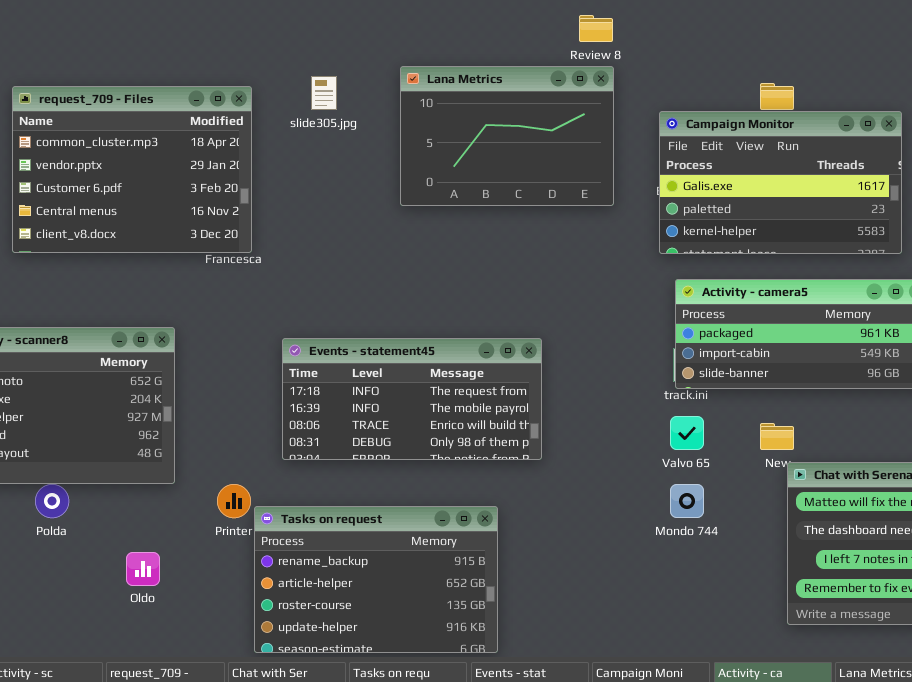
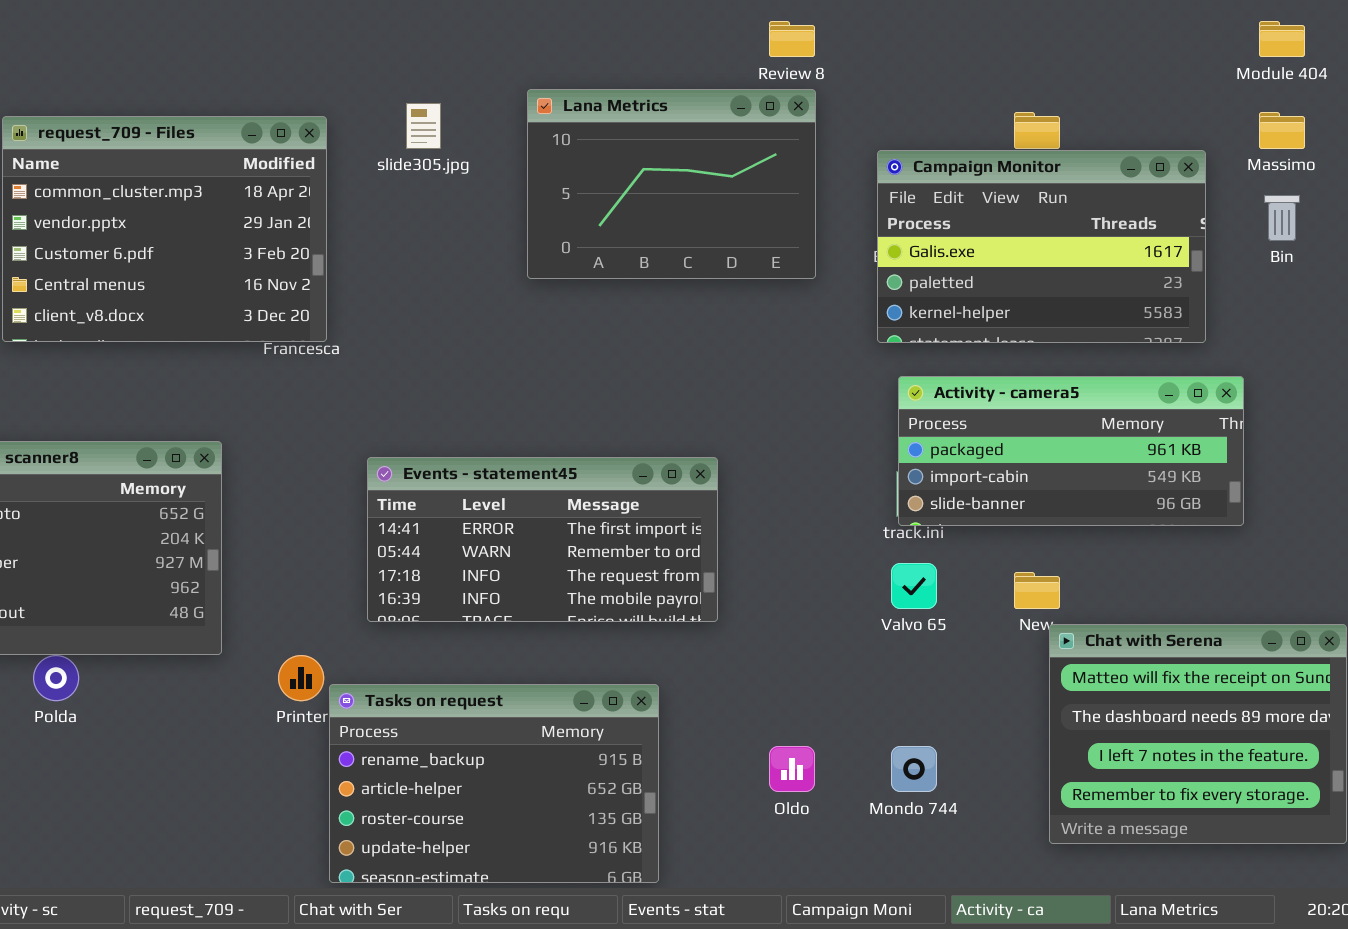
Events - statement45: [282,338,542,460] -> [367,457,718,622], scrolled up 2 rows
Mondo 744: [670,484,704,518] -> [891,746,937,792], moved
Oldo: [126,552,160,586] -> [769,746,815,792], moved

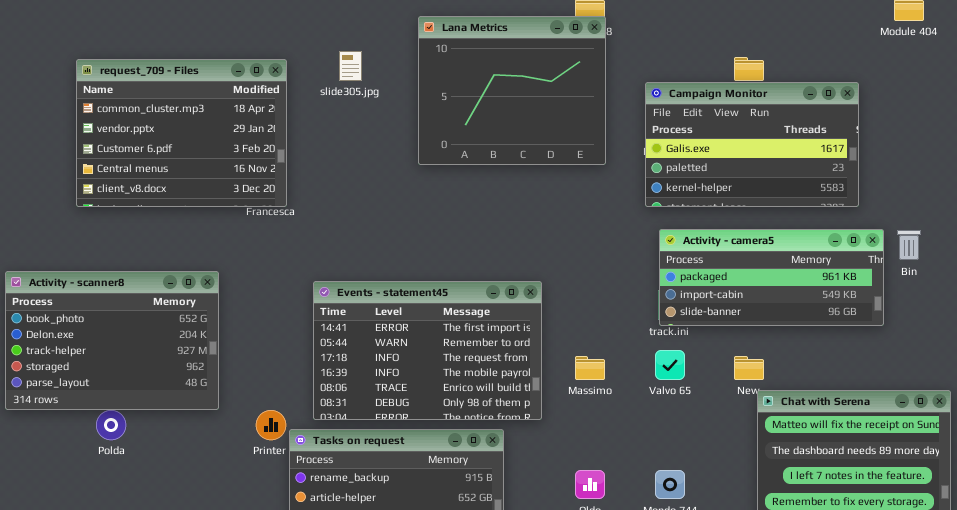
Lana Metrics: [527,89,816,279] -> [418,16,606,165], resized
Massimo: [1259,112,1305,149] -> [575,356,605,380], moved
Bin: [1264,195,1300,241] -> [897,230,921,260], moved
Events - statement45: [367,457,718,622] -> [313,281,542,420], resized

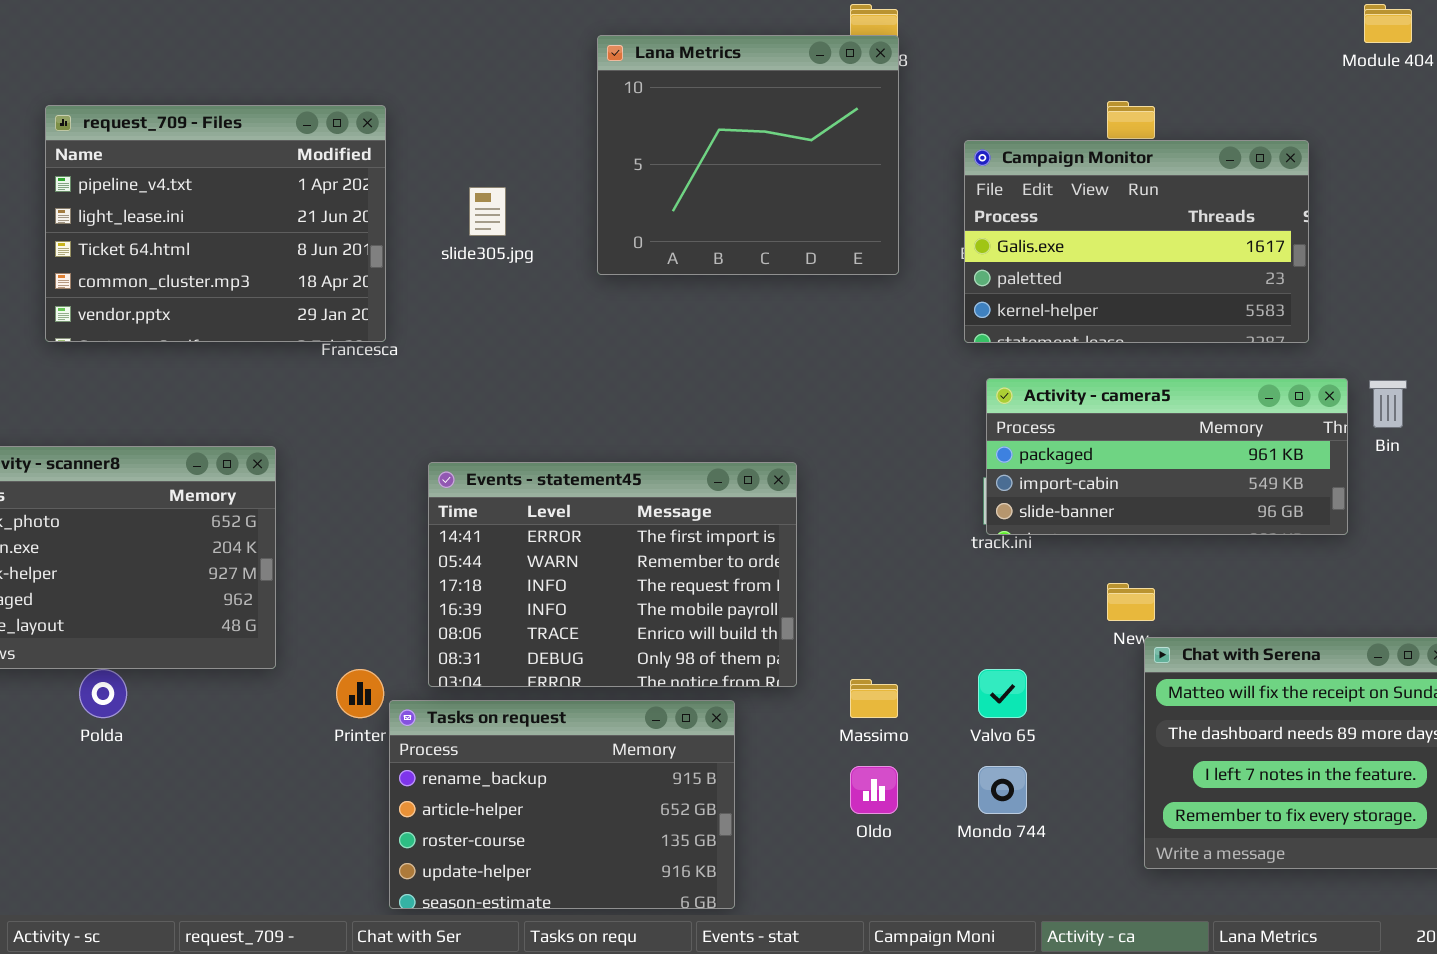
slide305.jpg: [339,51,362,81] -> [469,187,506,236], moved
request_709 - Files: [76,59,287,207] -> [45,105,386,342], scrolled up 3 rows
Valvo 65: [655,350,685,380] -> [978,669,1027,718], moved
Massimo: [575,356,605,380] -> [850,679,898,718], moved

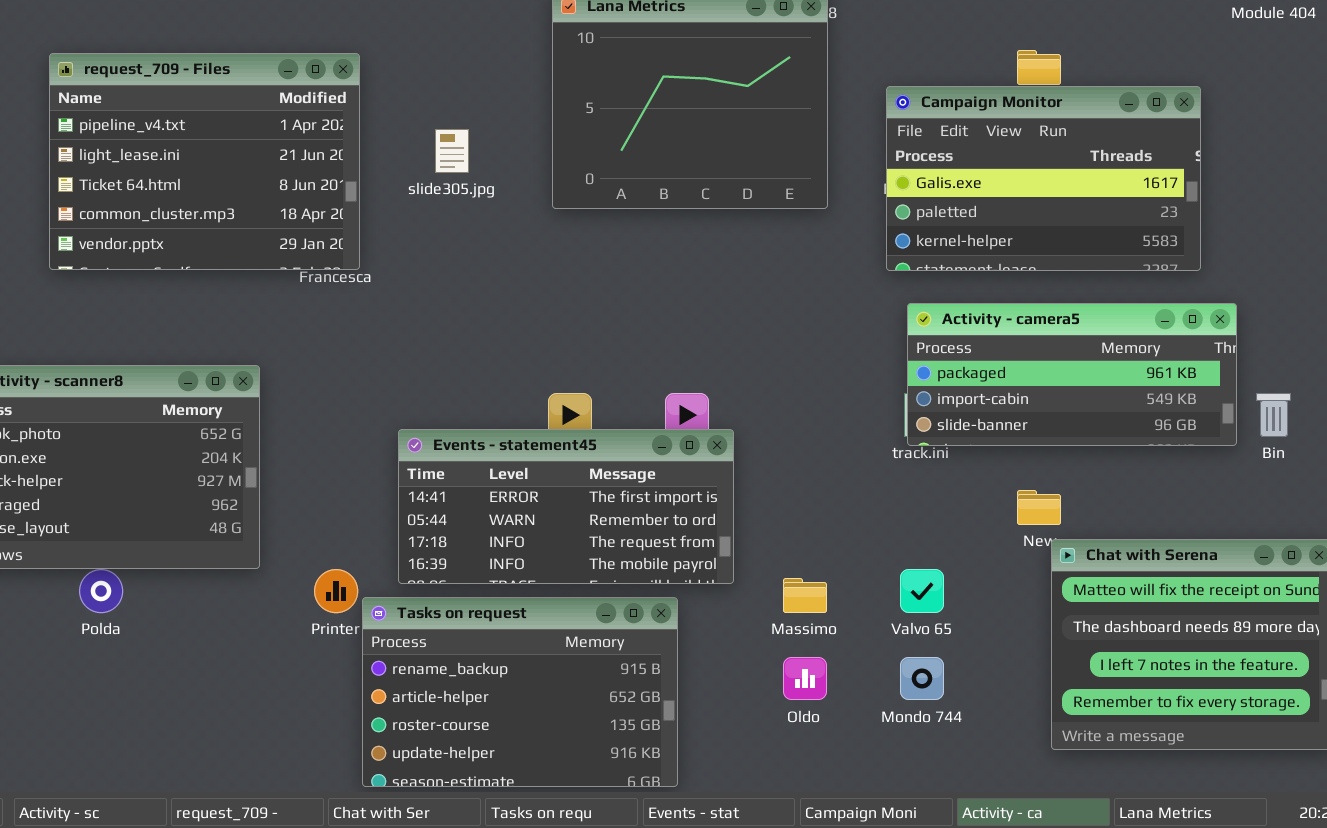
Bin: [1369,380,1407,428] -> [1256,393,1291,437], moved
Events - statement45: [428,462,797,687] -> [398,429,734,584], resized

